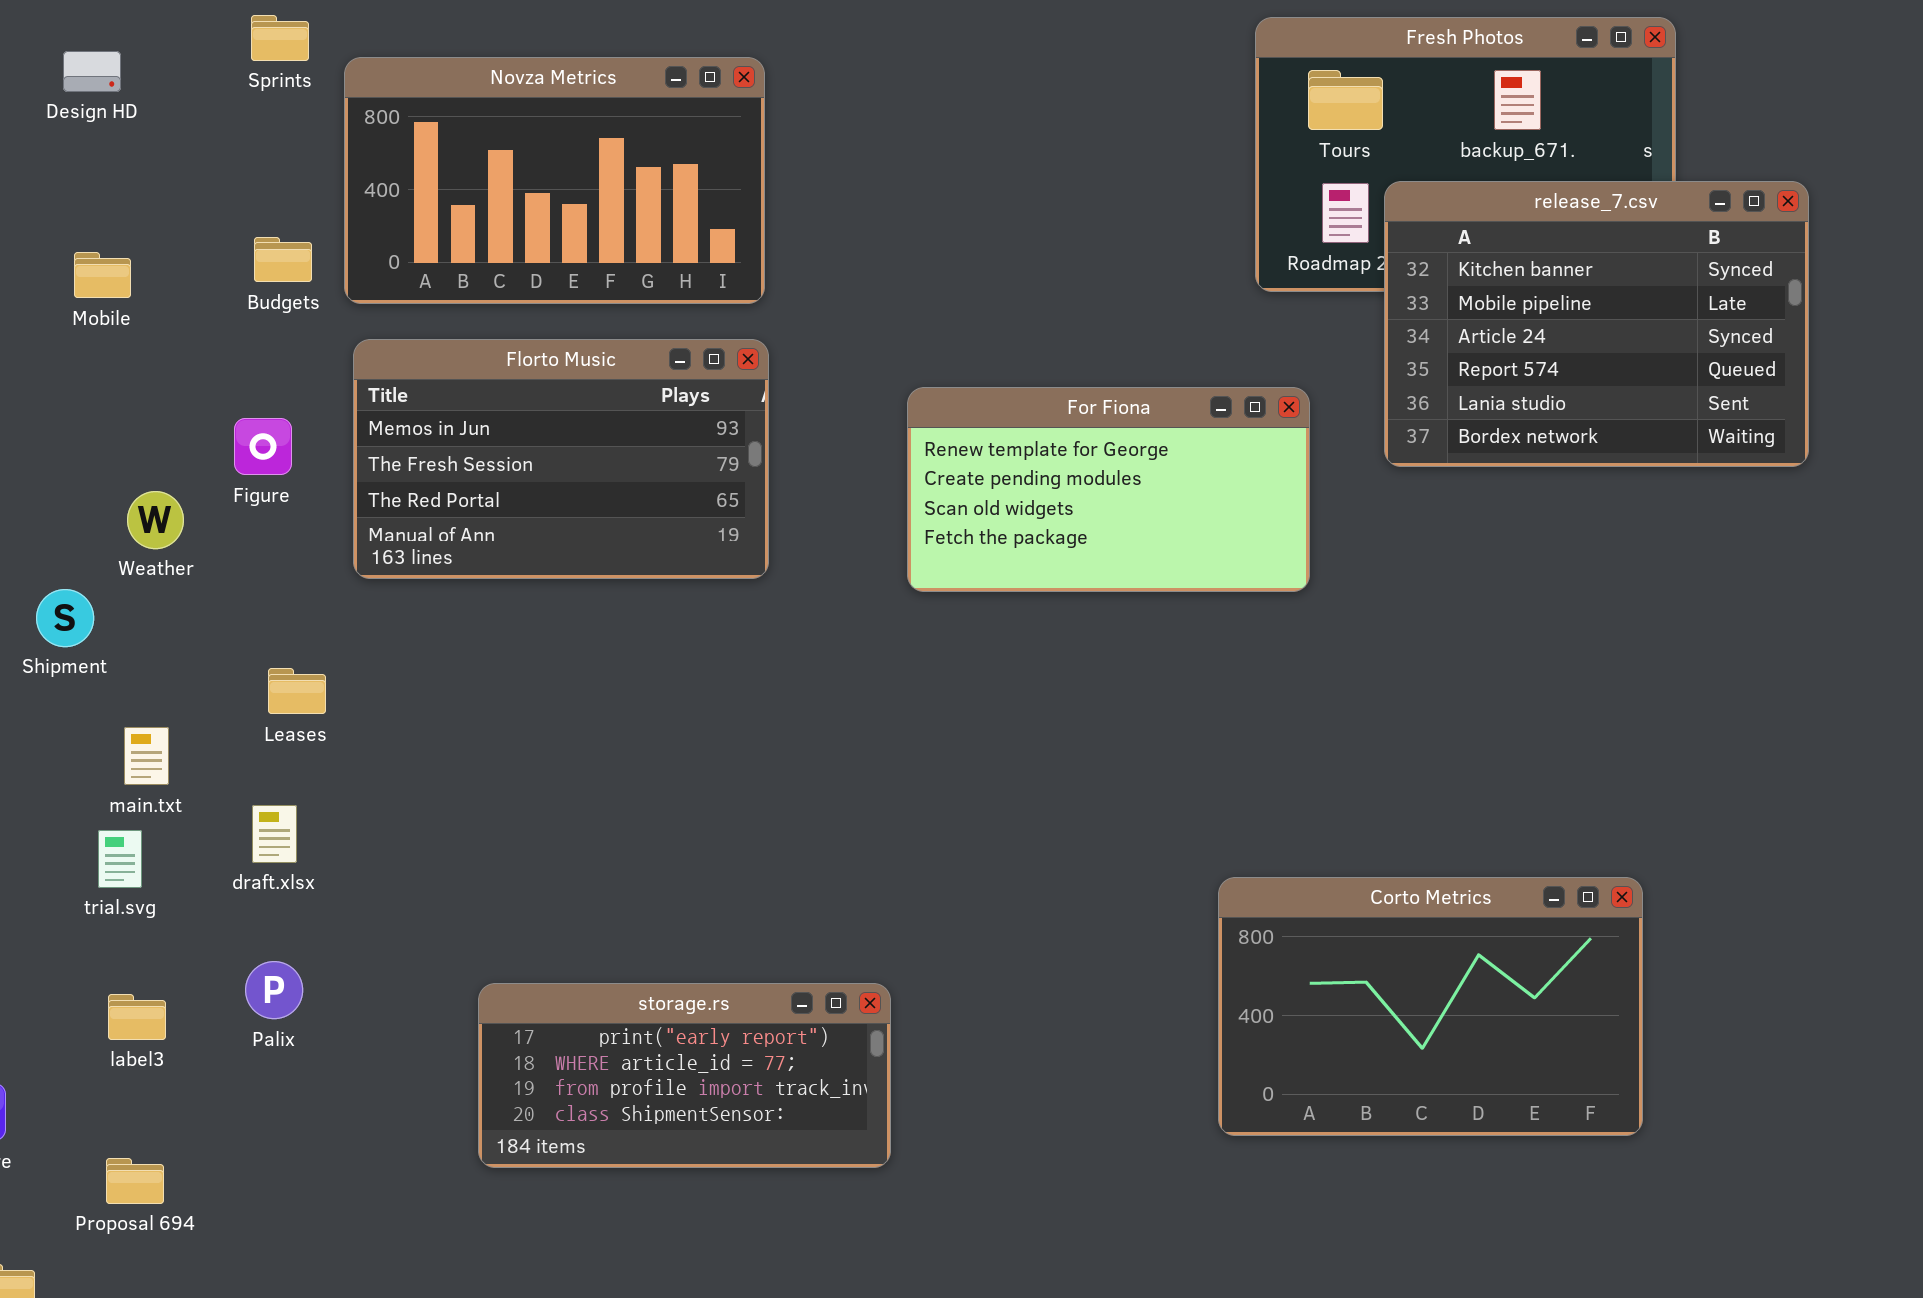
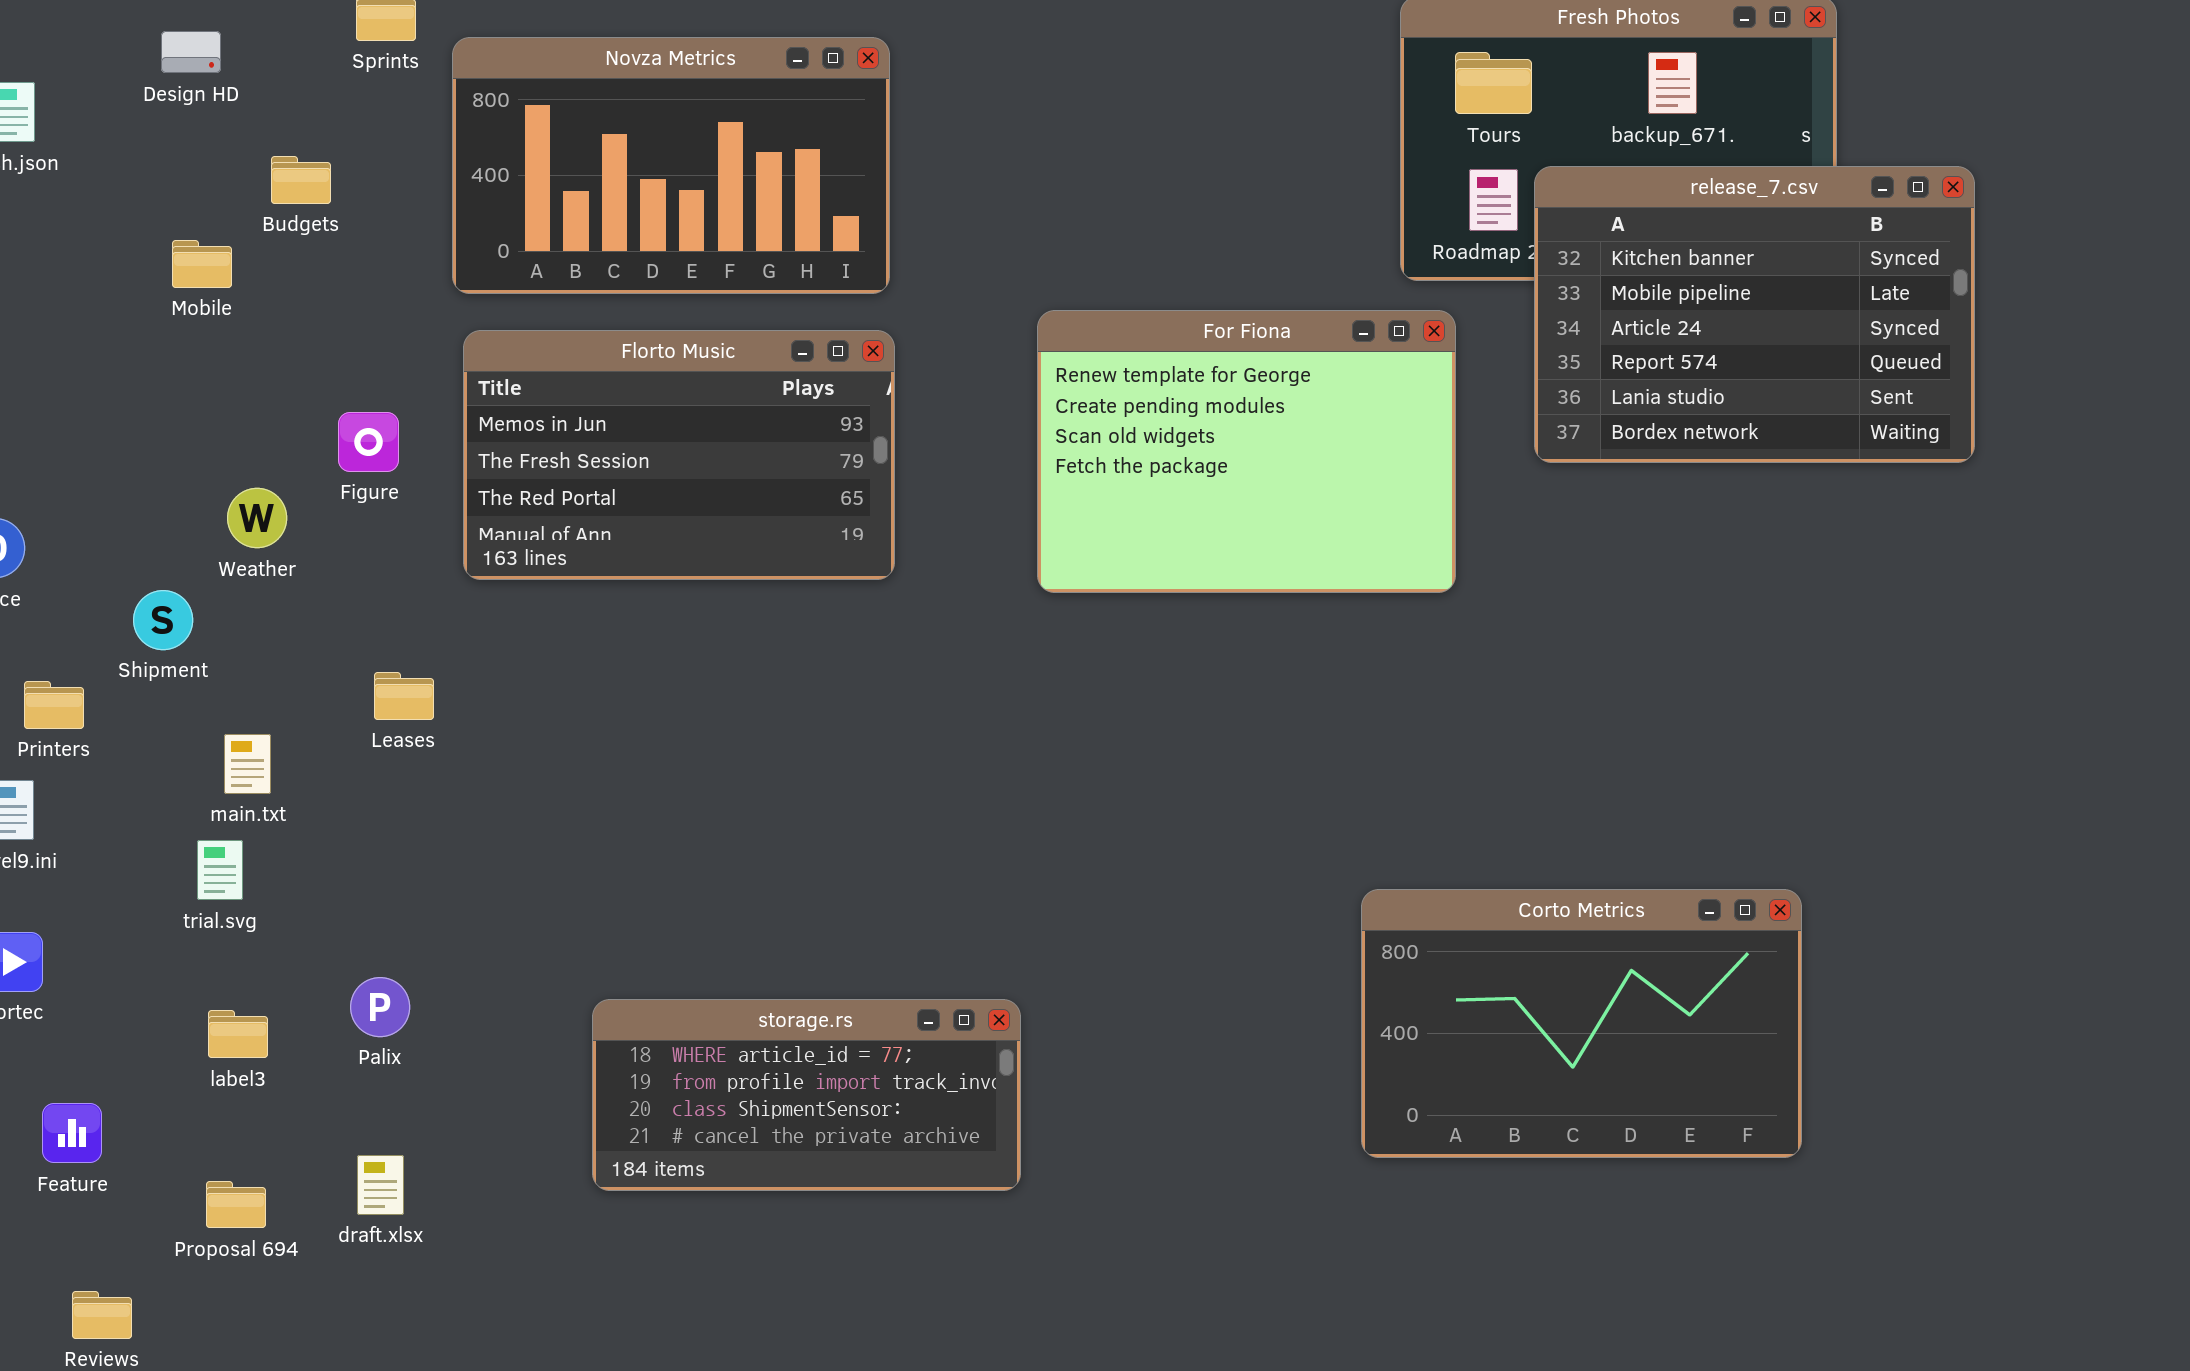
Budgets: [254,237,312,282] -> [271,156,331,204], moved
For Fiona: [907,387,1310,592] -> [1037,310,1456,593], resized
draft.xlsx: [252,805,297,863] -> [357,1155,404,1215], moved
storage.rs: [478,983,891,1168] -> [592,999,1021,1191], scrolled down 1 row

